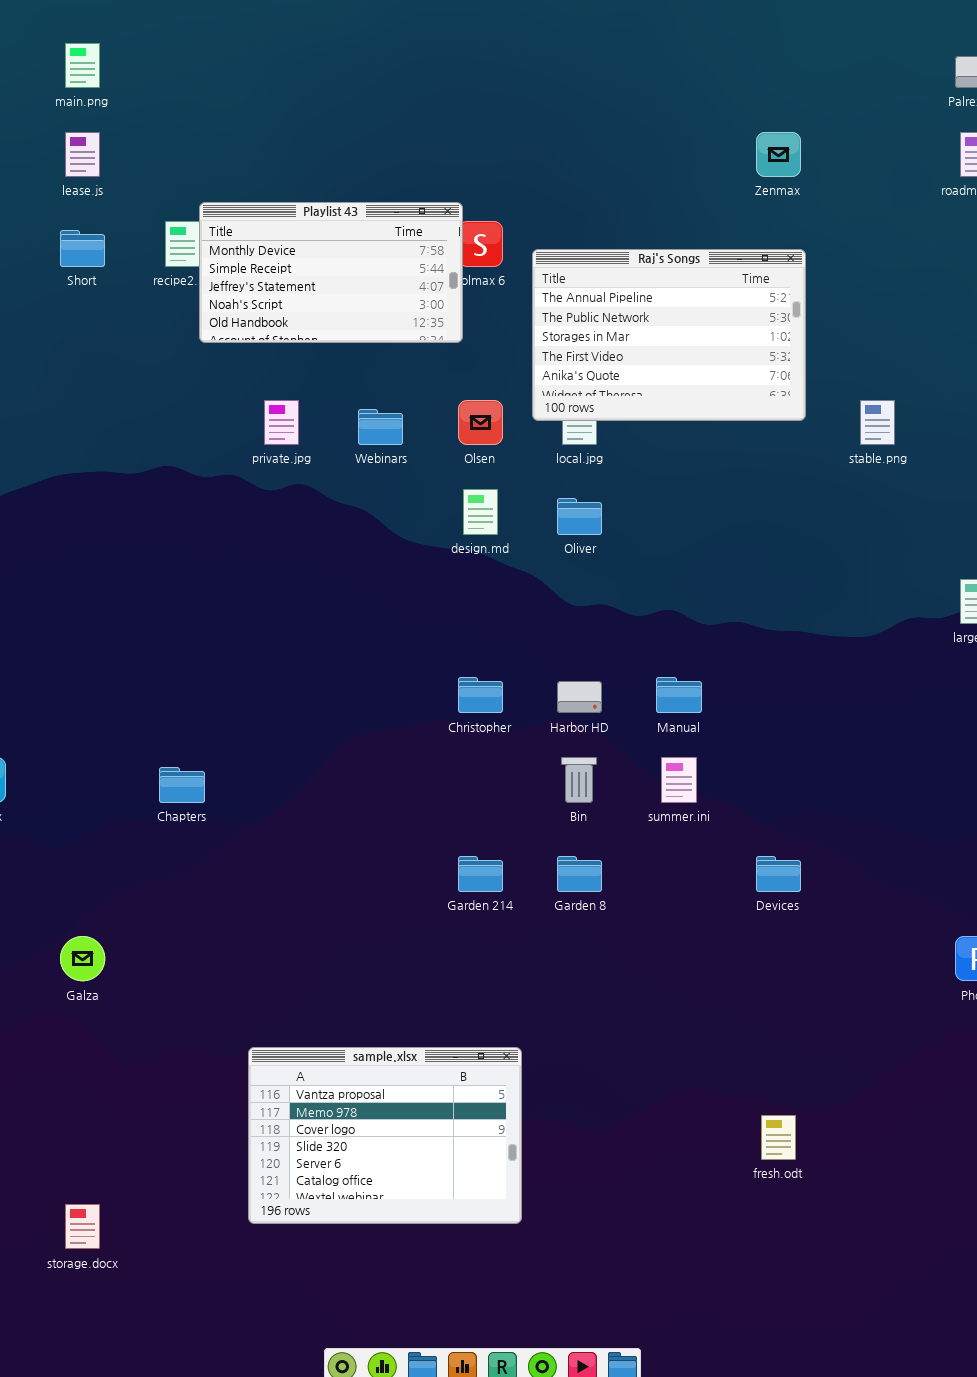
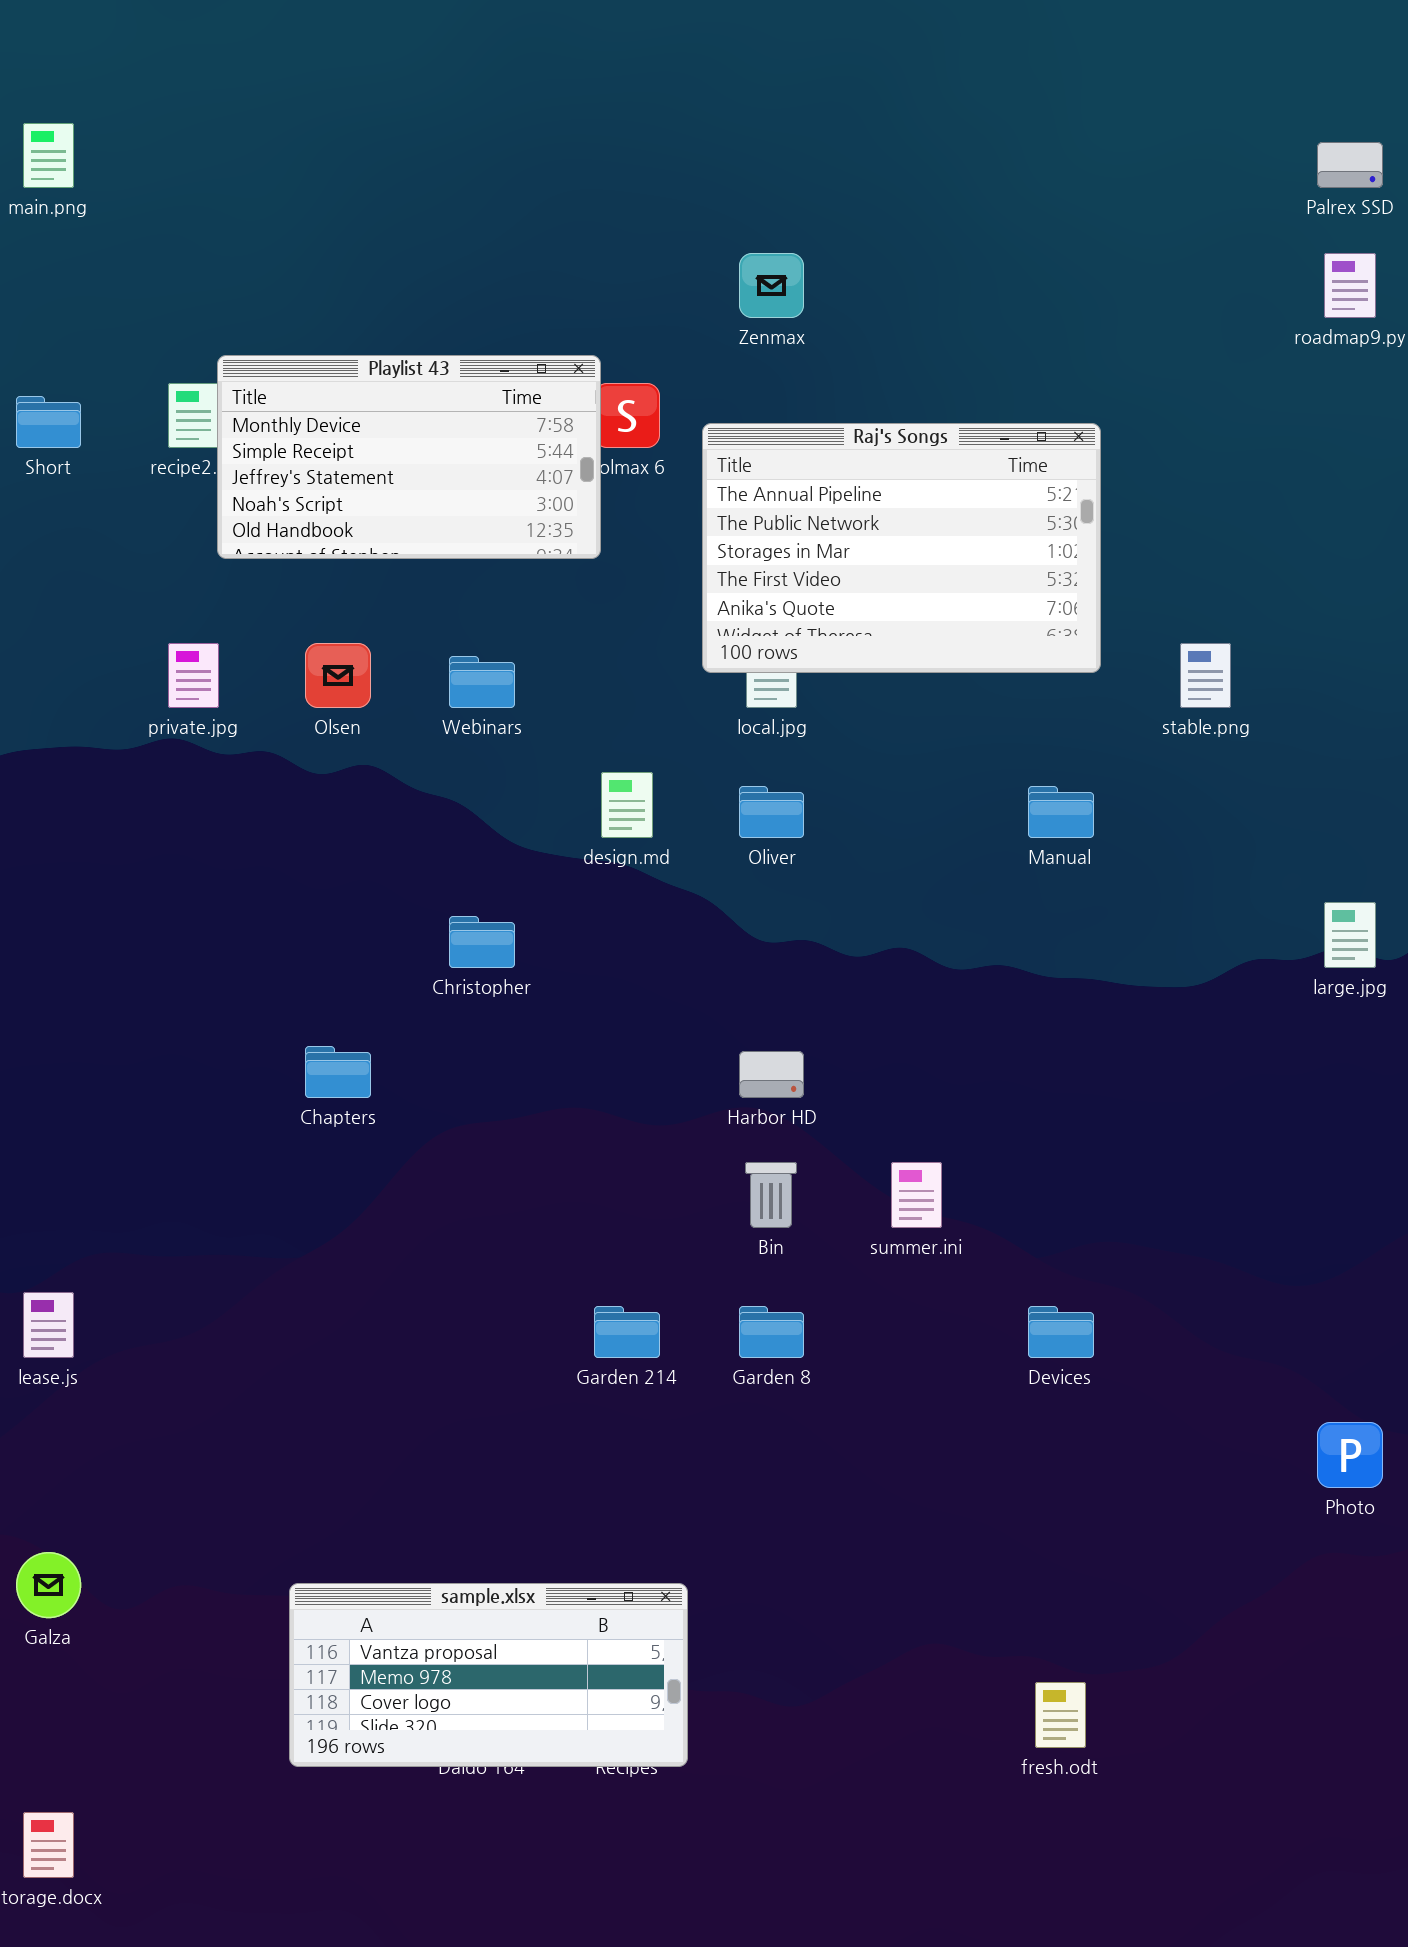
lease.js: [65,132,100,177] -> [23,1292,74,1358], moved
Zenmax: [756,132,801,177] -> [739,253,804,318], moved
private.jpg: [264,400,299,445] -> [168,643,219,708], moved
Olsen: [458,400,503,445] -> [305,643,371,708], moved
Christopher: [458,677,503,713] -> [449,916,515,968], moved
Manual: [656,677,702,713] -> [1028,786,1094,838], moved
Chapters: [159,767,205,803] -> [305,1046,371,1098], moved
Galza: [60,936,105,981] -> [16,1552,81,1618], moved
sample.xlsx: [248,1047,522,1224] -> [289,1583,688,1767], resized

